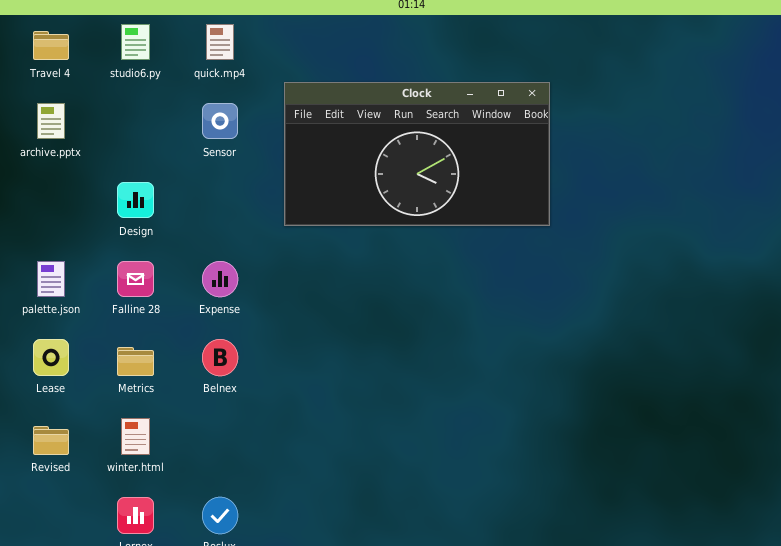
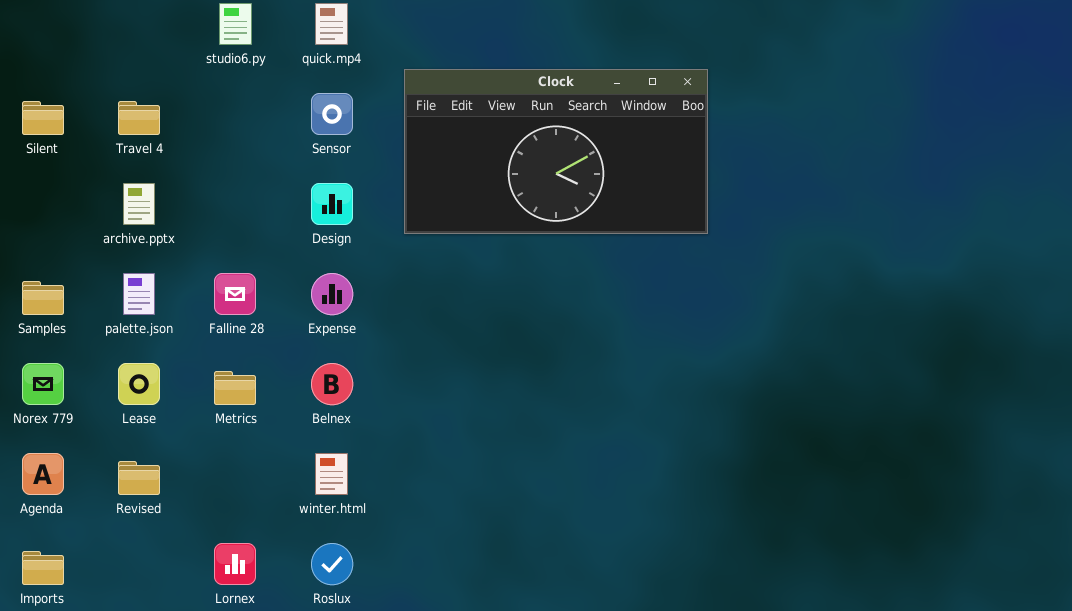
Travel 4: [33,31,69,60] -> [118,101,160,135], moved
archive.pptx: [37,103,65,139] -> [123,183,155,225], moved
Design: [117,182,154,218] -> [311,183,353,225], moved
winter.html: [121,418,150,455] -> [315,453,348,495], moved

